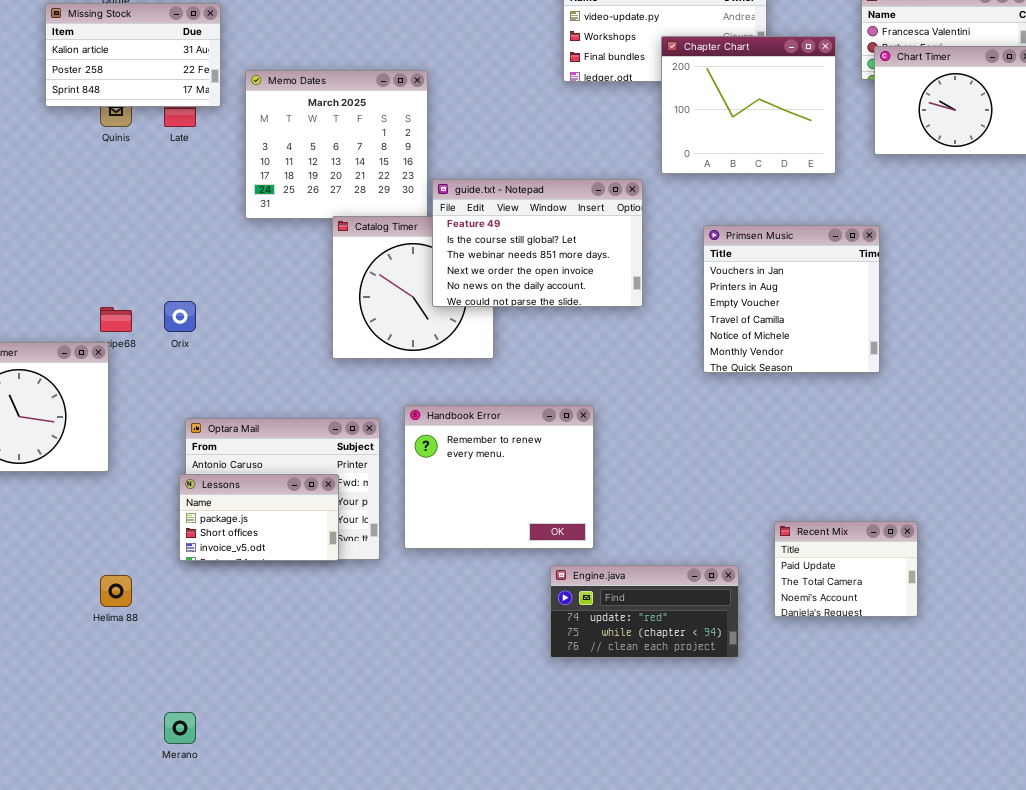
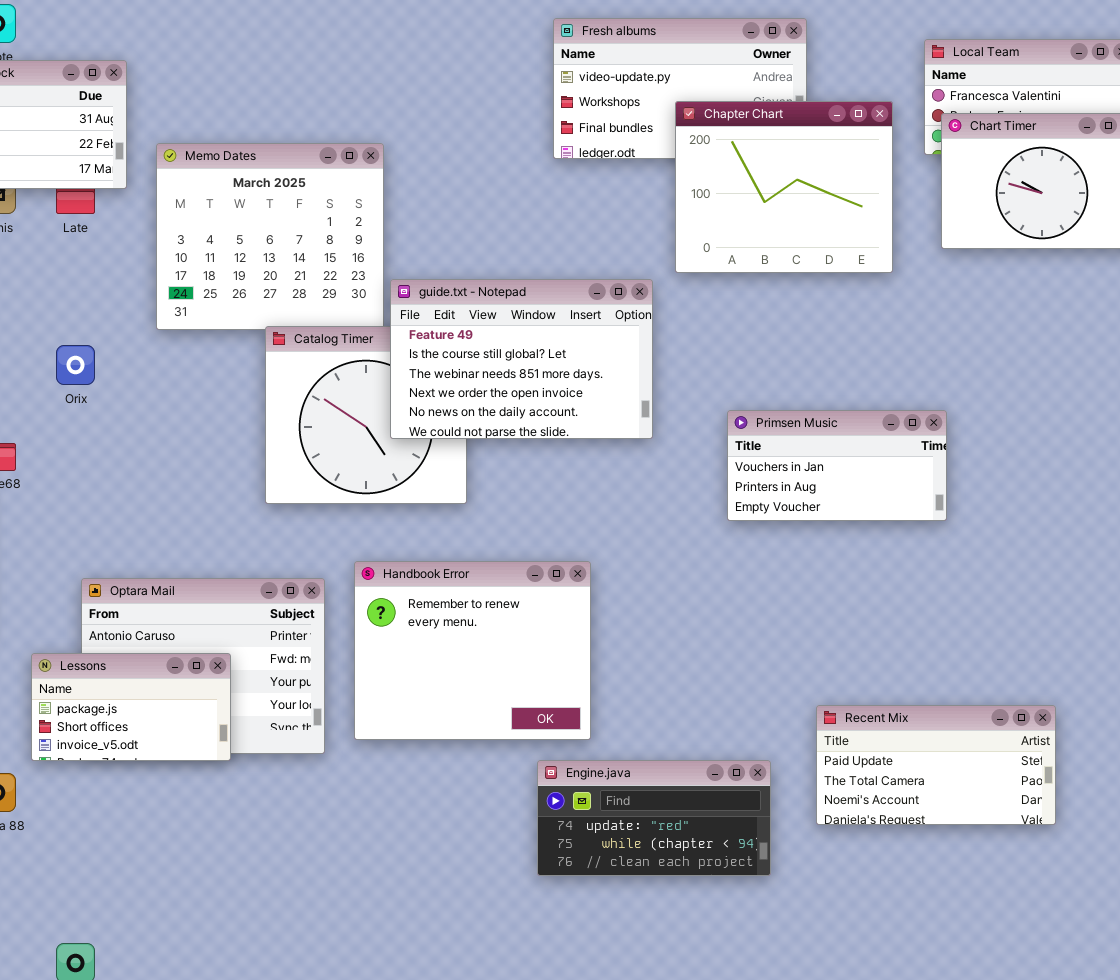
Primsen Music: [703,225,880,373] -> [727,410,947,521], resized
Orix: [164,301,196,332] -> [56,345,95,385], moved
Lessons: [179,474,339,561] -> [31,653,231,761], moved
Recent Mix: [774,521,918,617] -> [816,705,1056,825], resized

